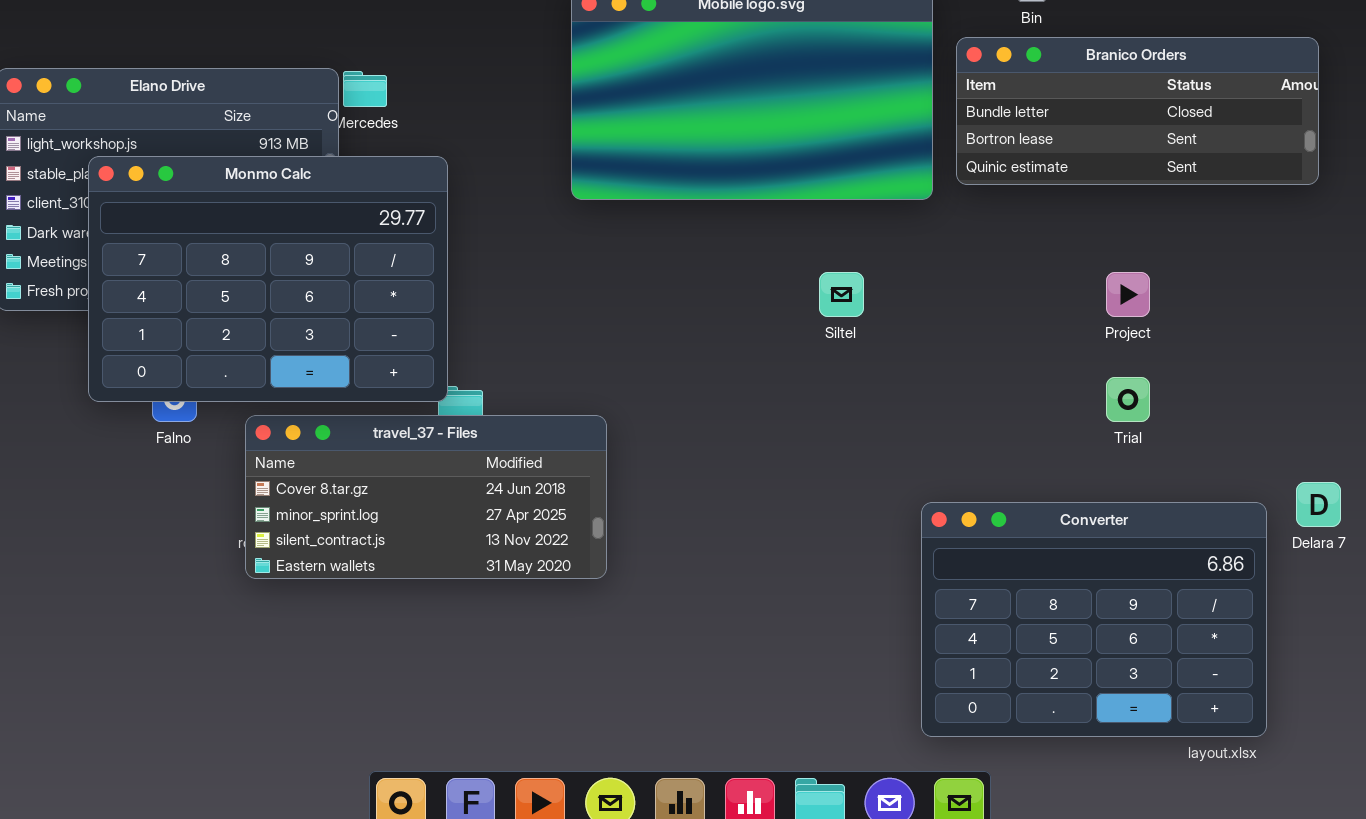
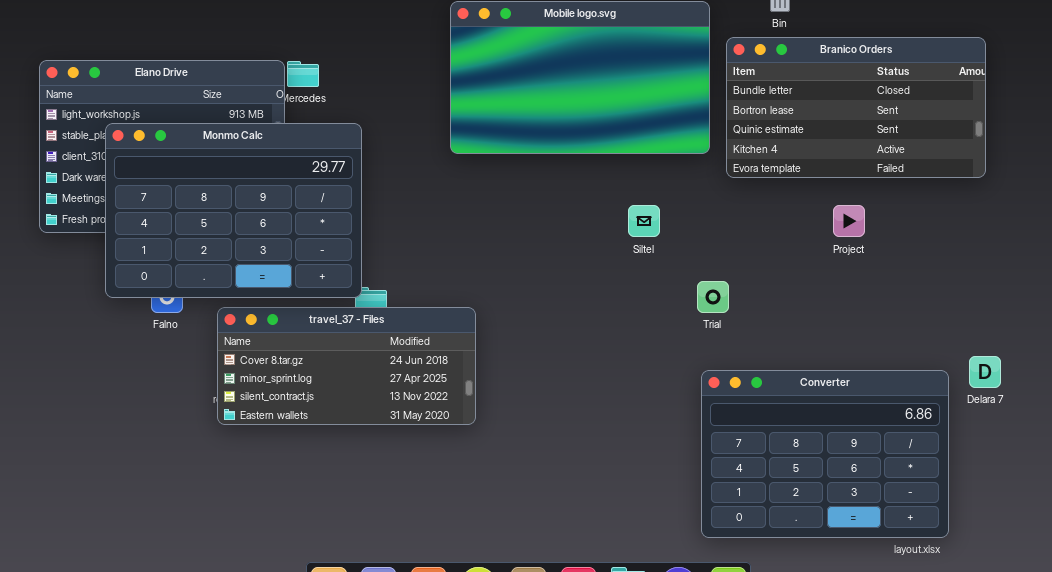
Branico Orders: [956,37,1319,185] -> [726,37,986,178], resized
Trial: [1106,377,1150,422] -> [697,281,729,313], moved

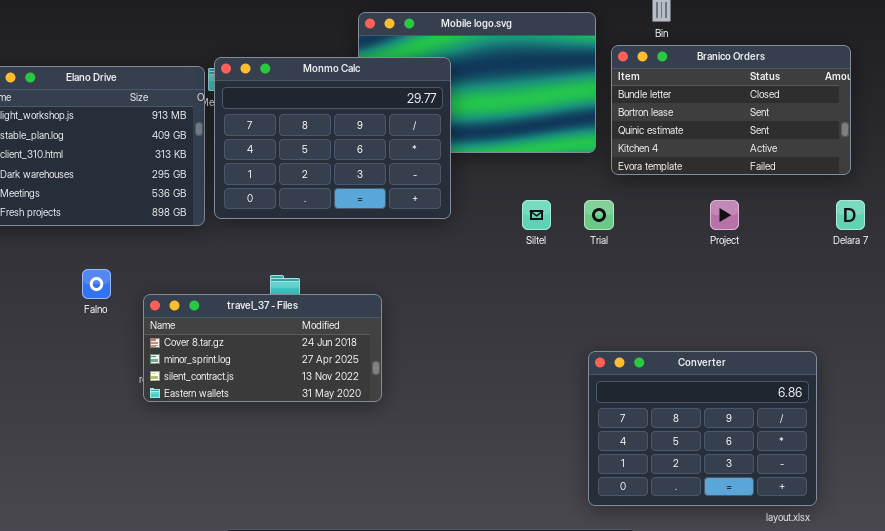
Monmo Calc: [105,123,362,298] -> [214,57,451,219], moved
Trial: [697,281,729,313] -> [584,200,614,230], moved
Delara 7: [969,356,1001,388] -> [836,200,865,230], moved

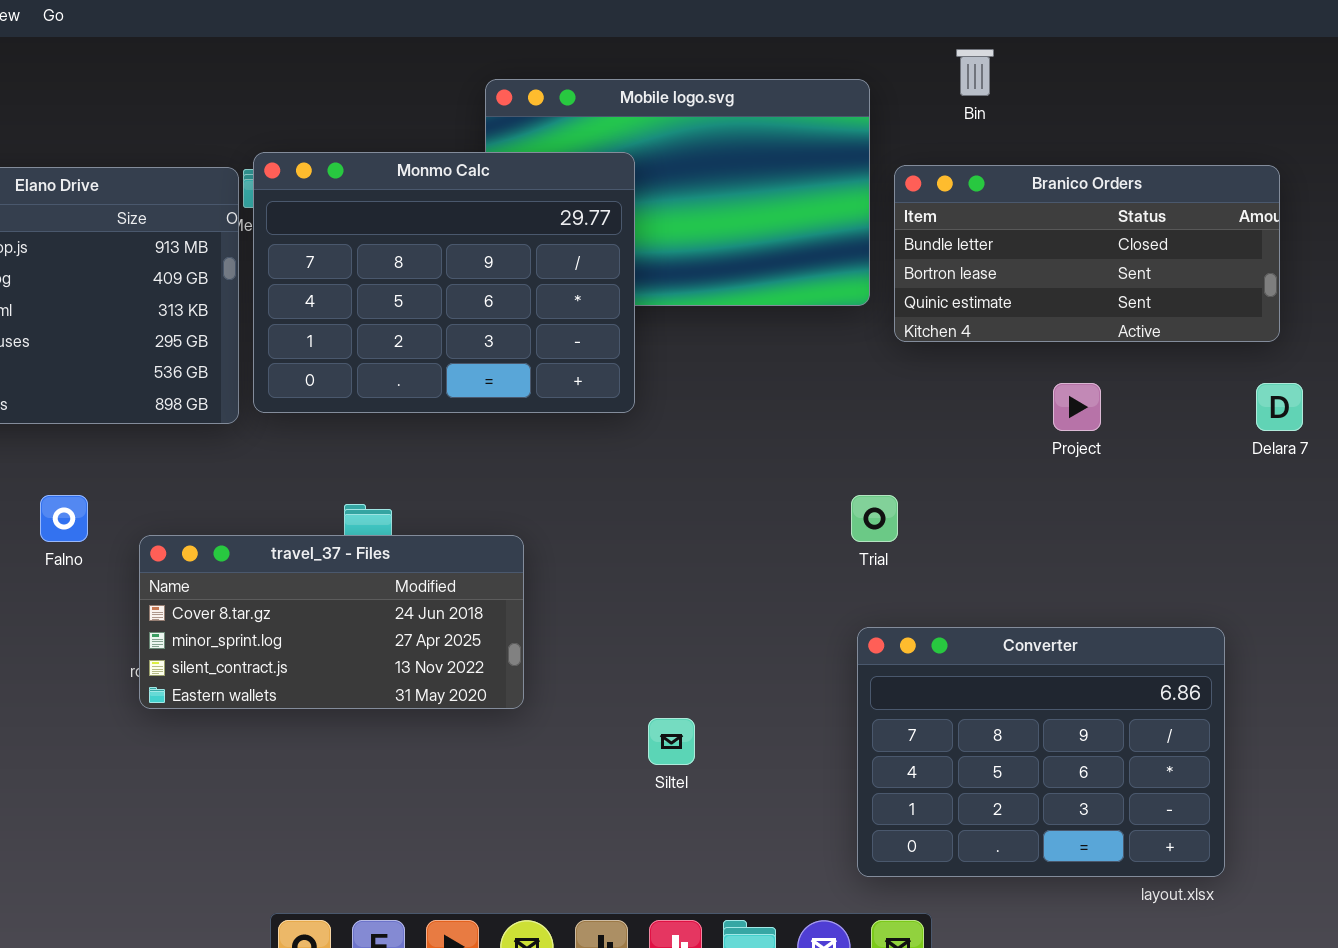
Branico Orders: [611,45,851,175] -> [894,165,1280,342], resized
Siltel: [522,200,551,230] -> [648,718,695,765], moved
Trial: [584,200,614,230] -> [851,495,898,542], moved

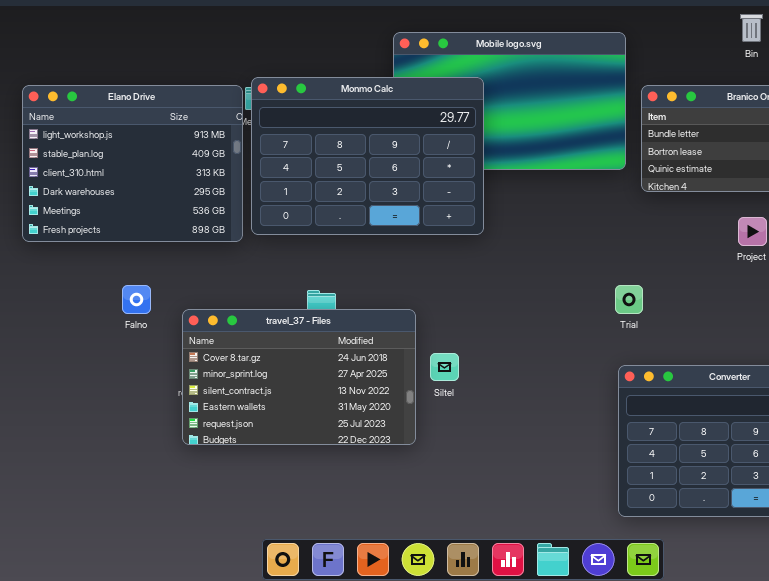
Bin: [956,49,994,96] -> [740,14,763,42], moved
travel_37 - Files: [139,535,524,709] -> [182,309,416,445], resized
Siltel: [648,718,695,765] -> [430,353,459,381], moved

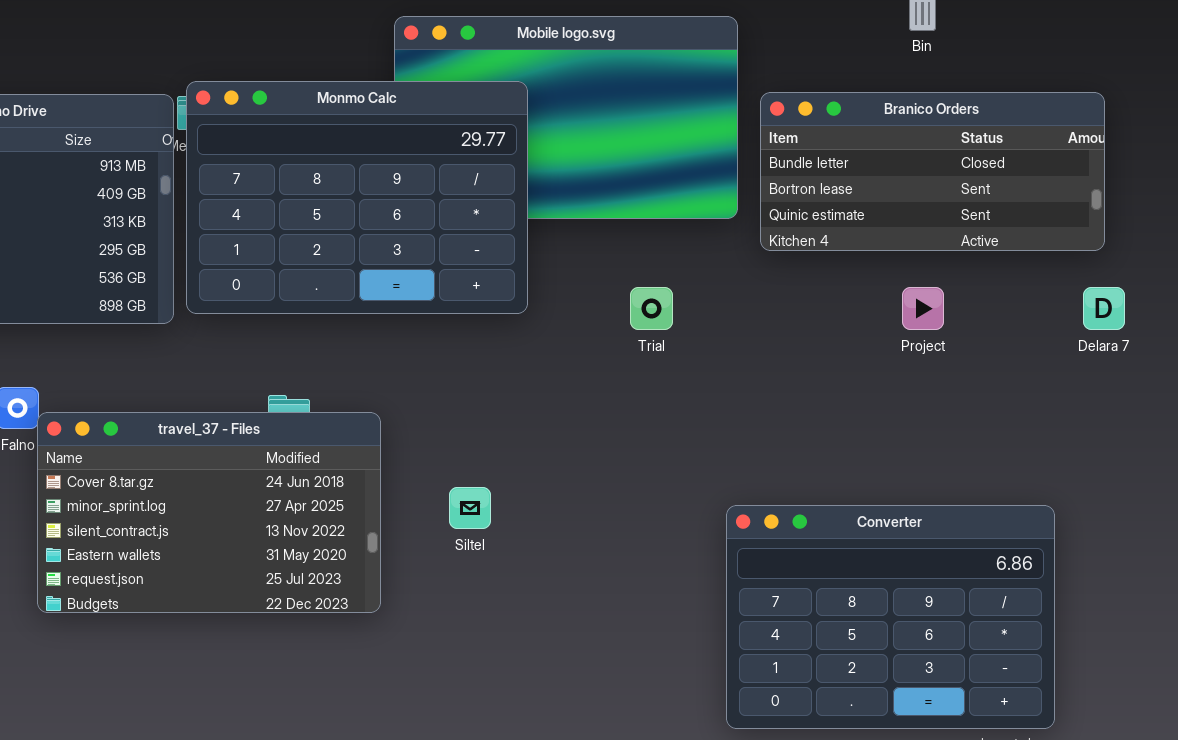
Trial: [615,285,643,314] -> [630,287,673,330], moved
travel_37 - Files: [182,309,416,445] -> [37,412,381,613], moved

